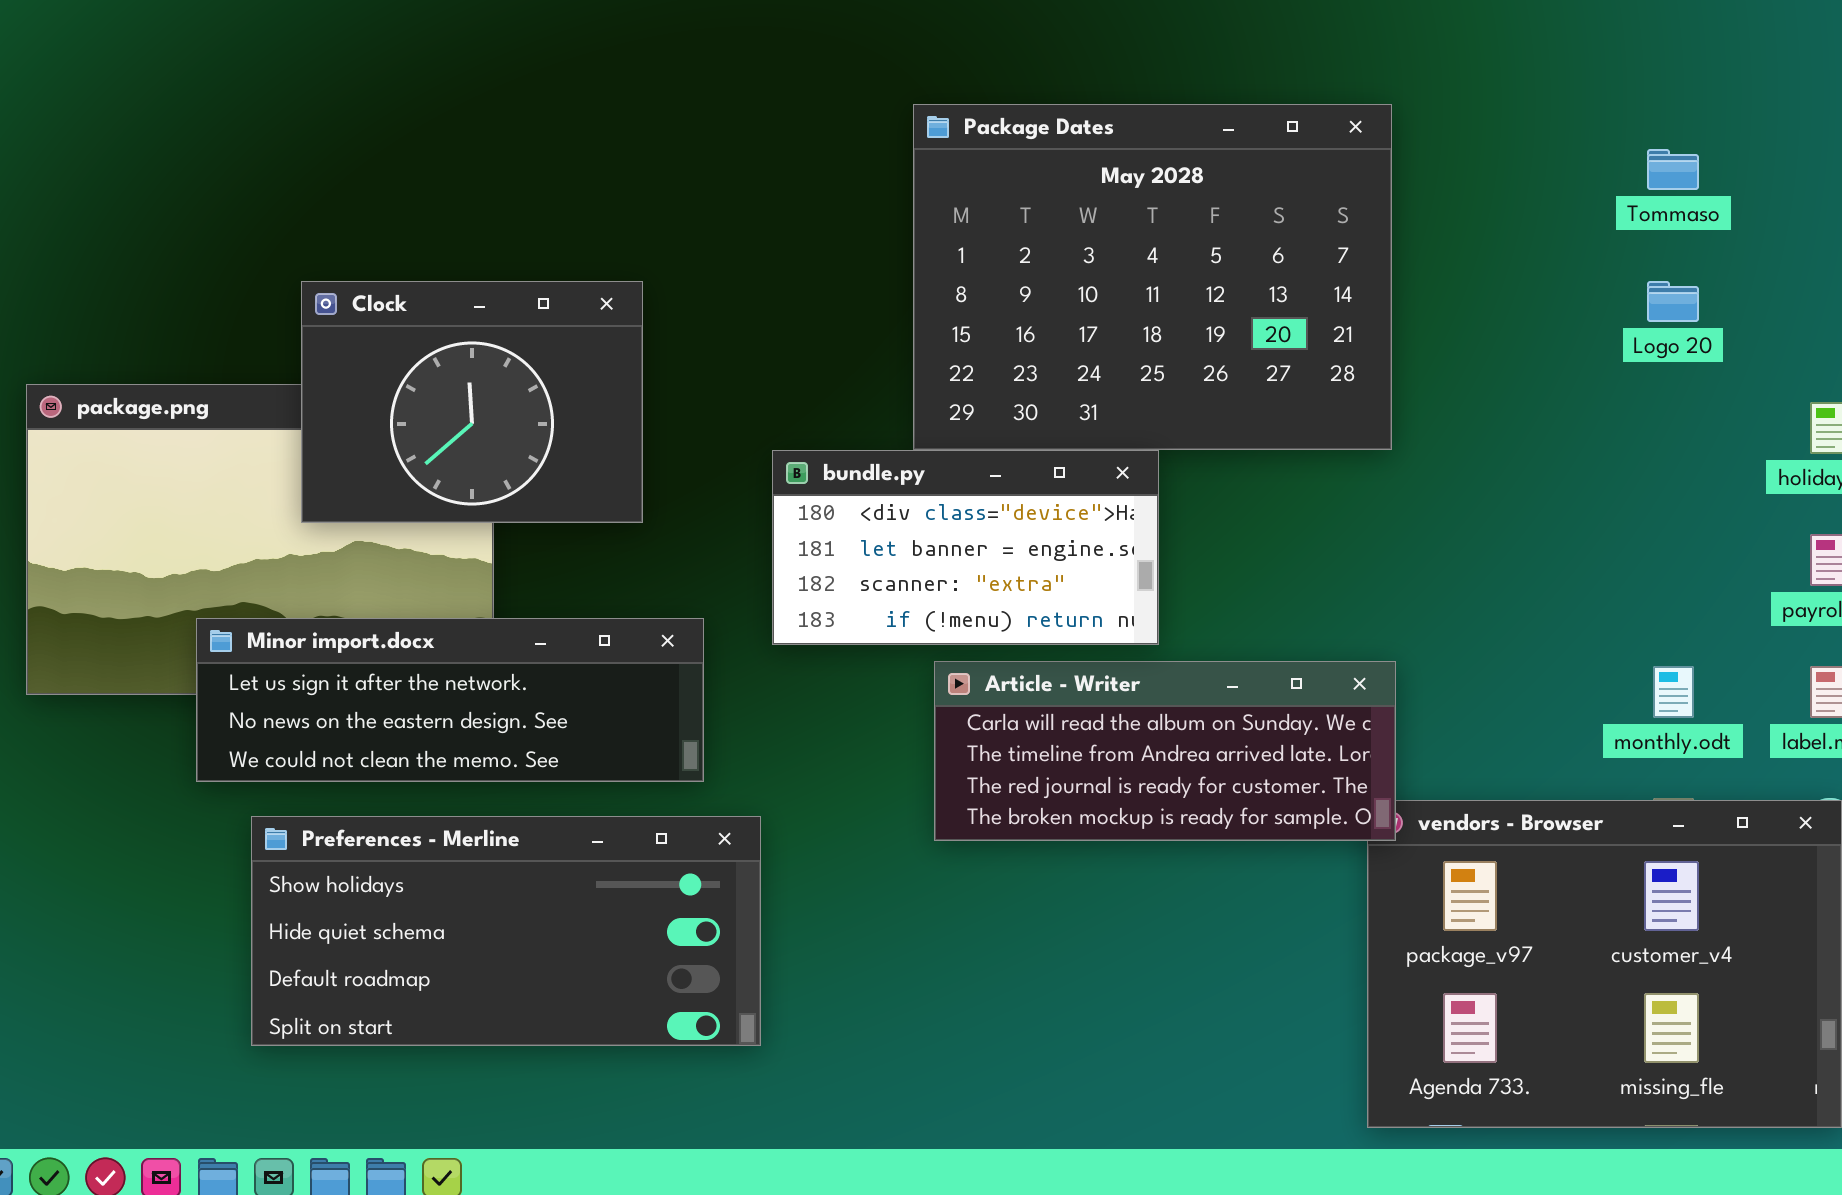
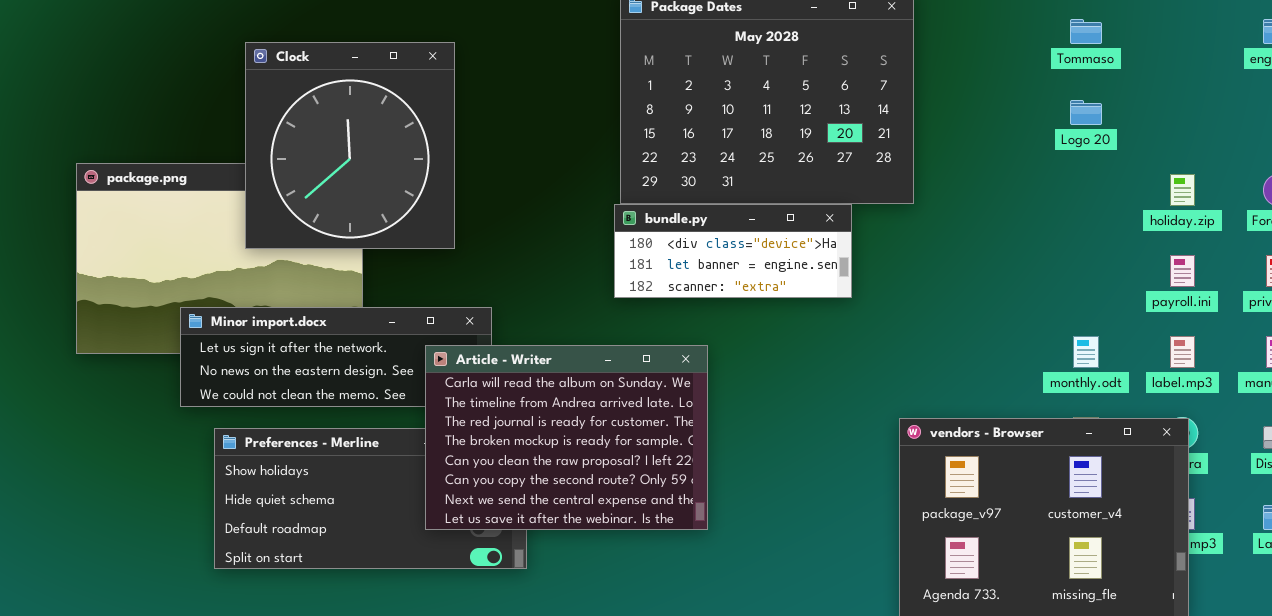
Clock: [301,281,643,523] -> [245,42,455,249], resized
bundle.py: [772,450,1159,645] -> [614,204,852,298], moved, resized
Article - Writer: [934,661,1396,841] -> [425,345,708,530], moved, resized

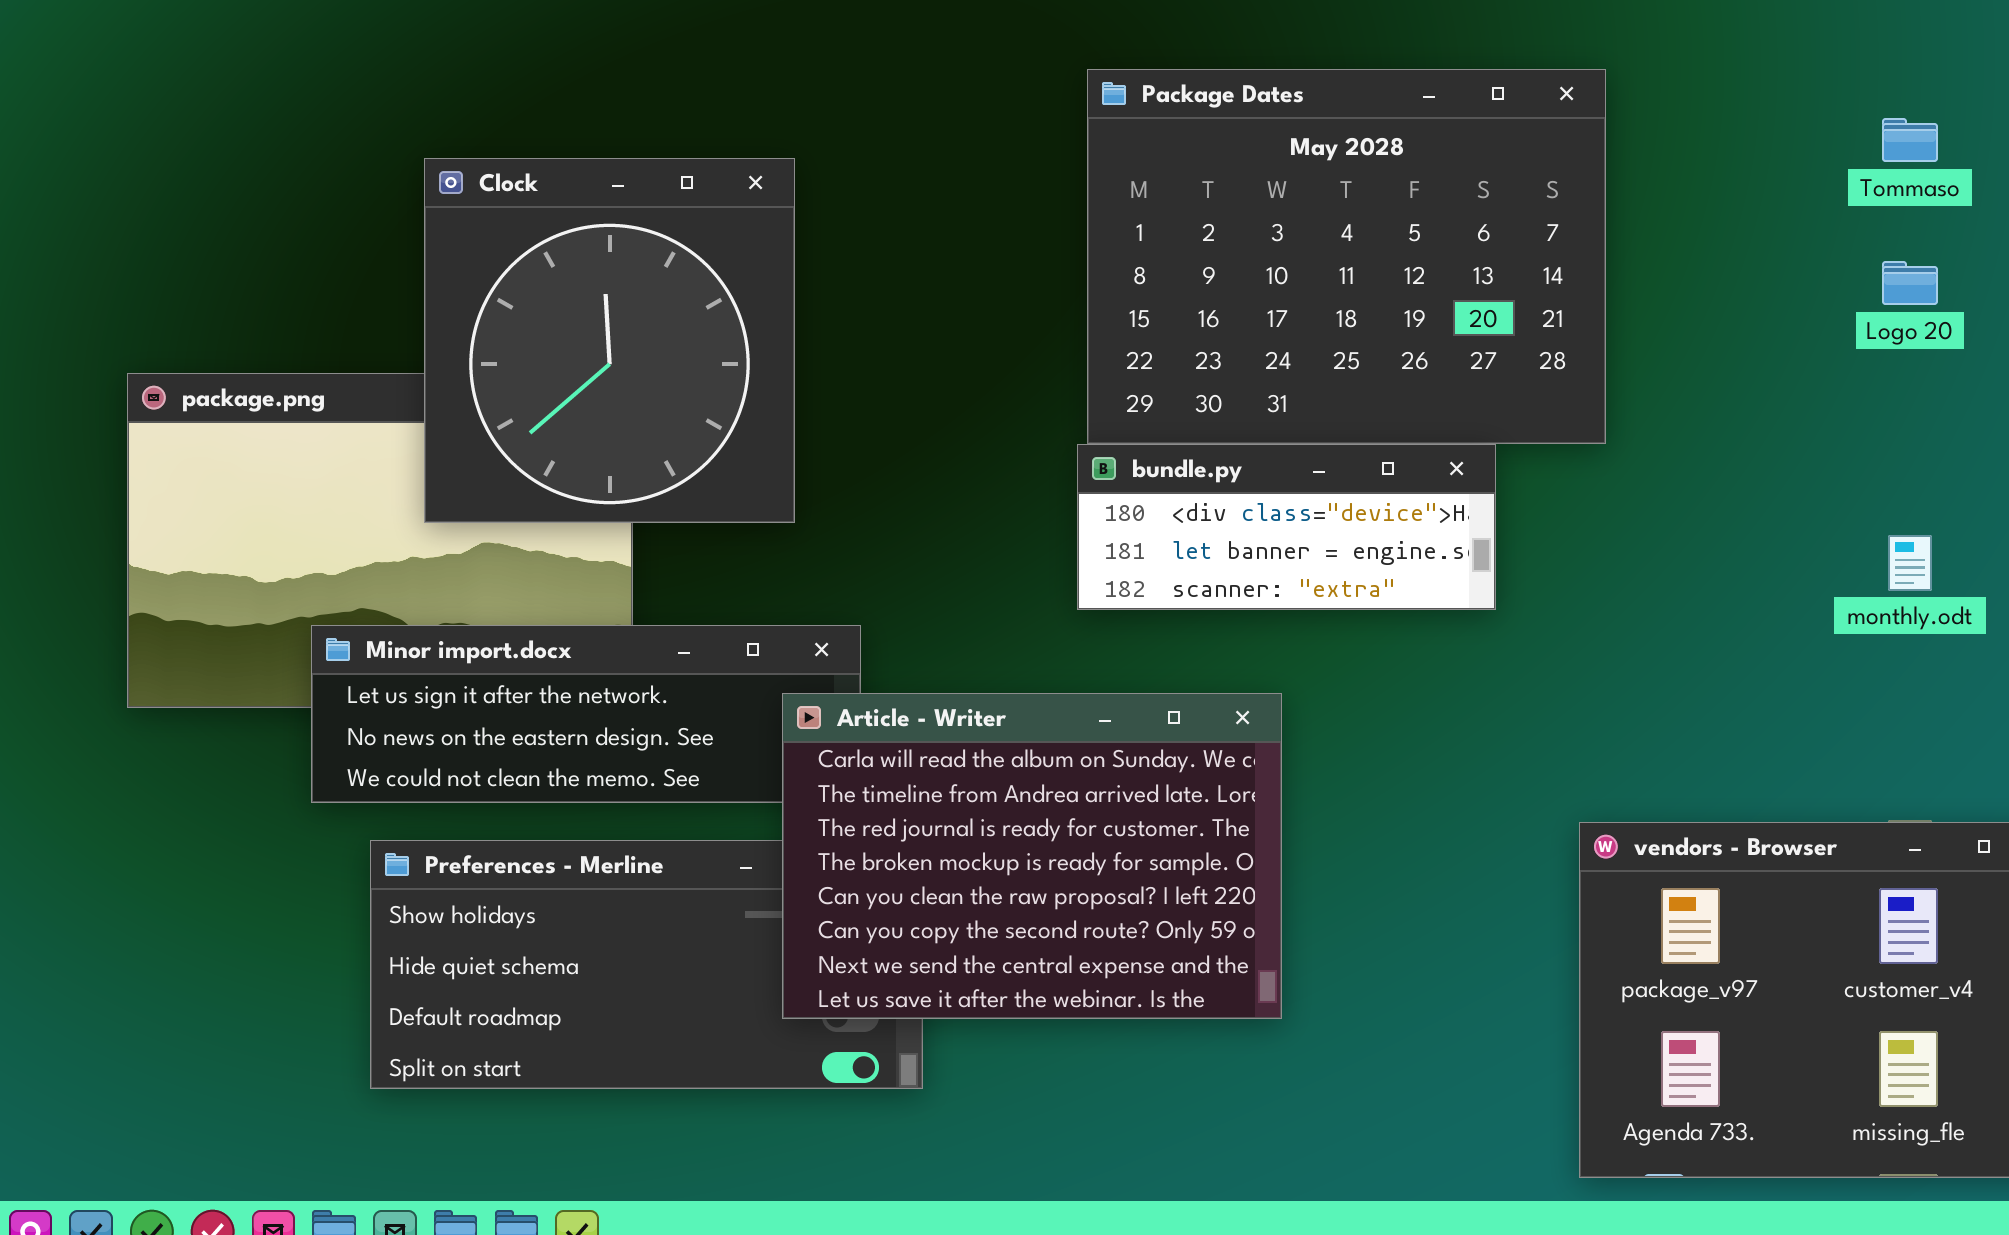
monthly.odt: [1073,336,1099,368] -> [1888,535,1932,591], moved
Article - Writer: [425,345,708,530] -> [782,693,1282,1019], moved

